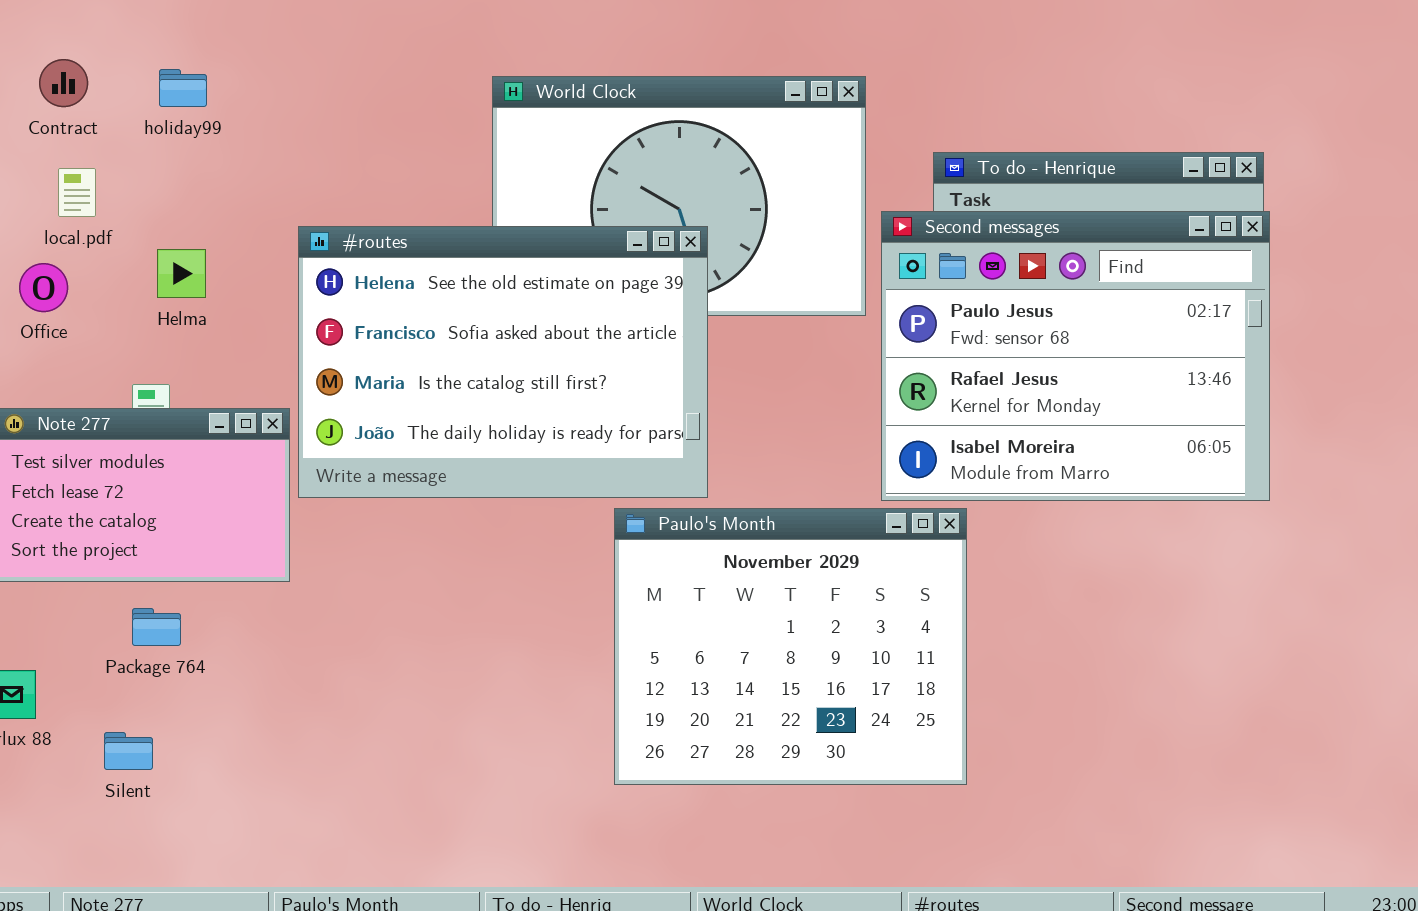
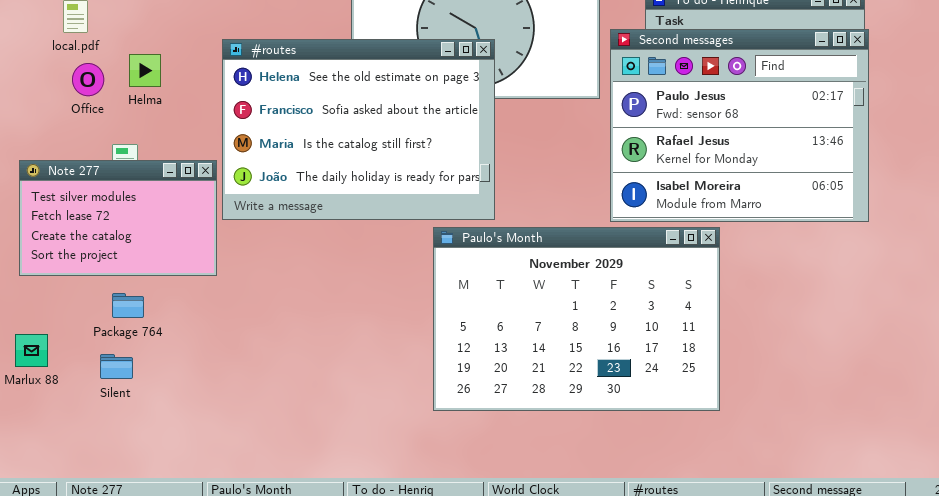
Office: [19,263,68,312] -> [72,63,104,96], moved
Paulo's Month: [614,508,967,785] -> [433,227,720,411], resized
Silent: [104,732,153,770] -> [100,354,133,379], moved

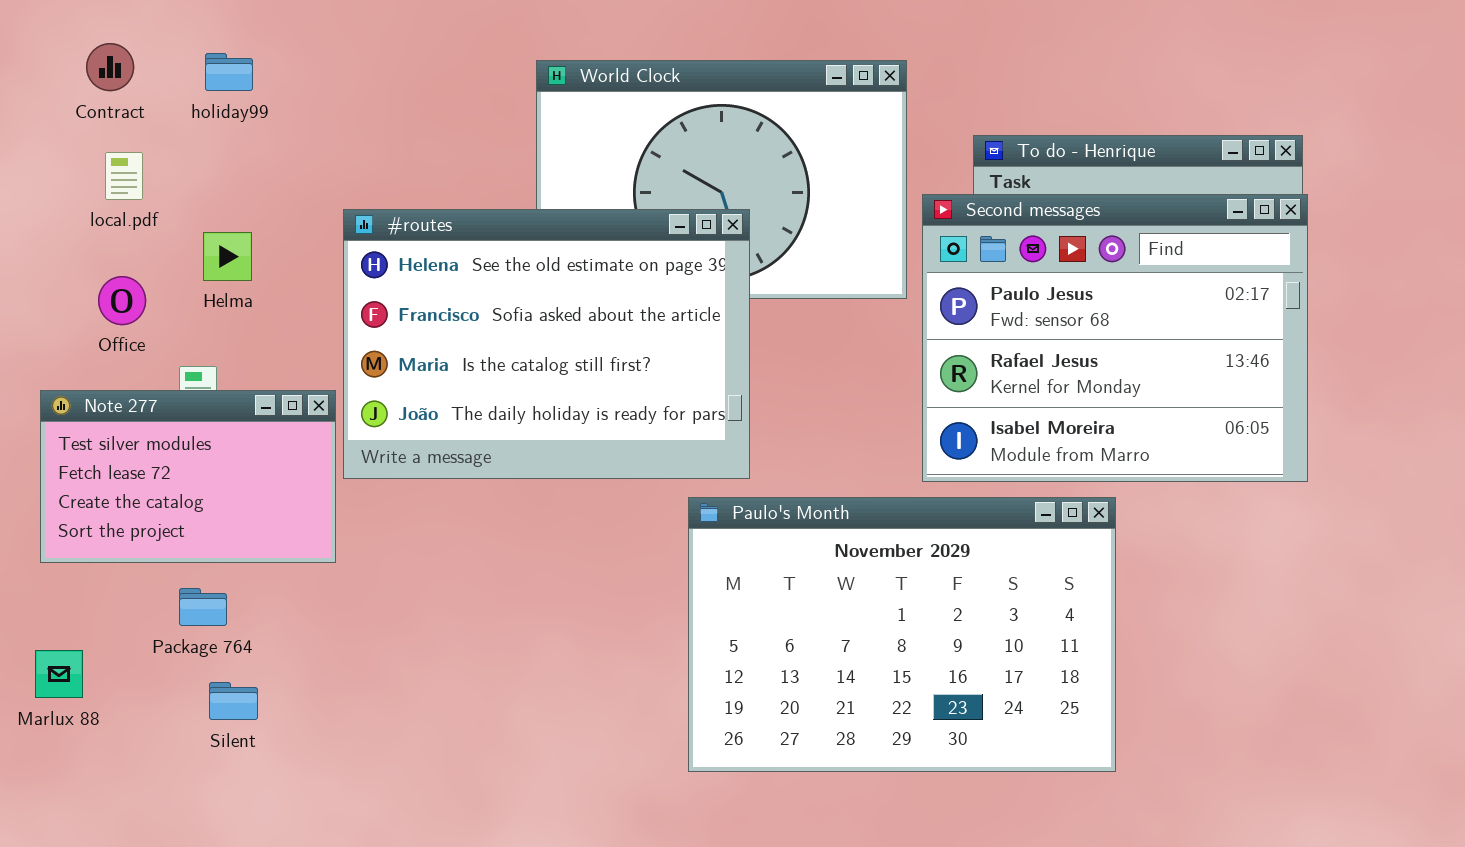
Office: [72,63,104,96] -> [98,276,146,325], moved
Paulo's Month: [433,227,720,411] -> [688,497,1116,772], moved
Silent: [100,354,133,379] -> [209,682,258,720], moved

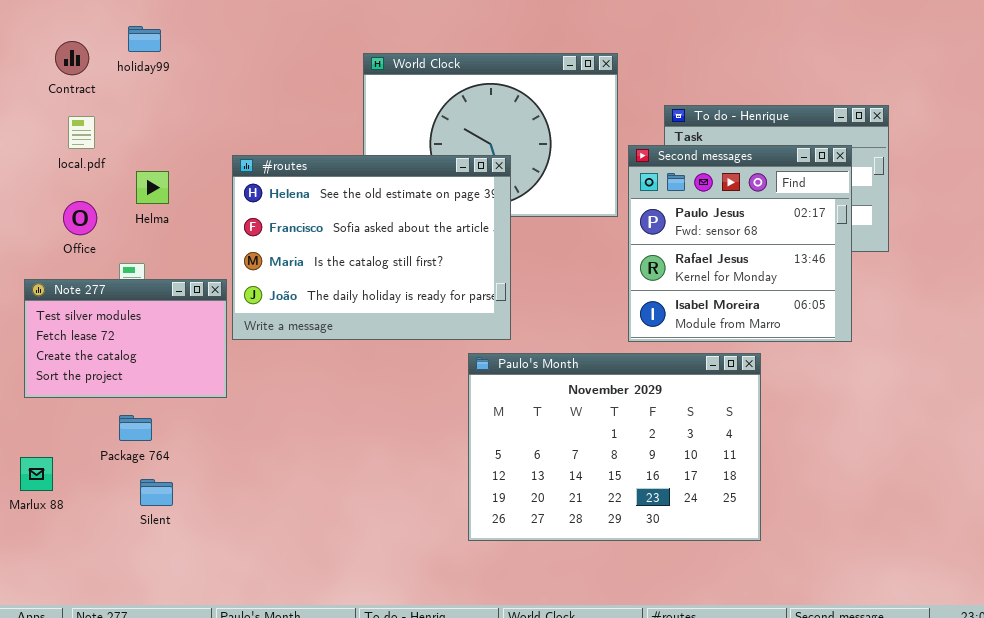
holiday99: [205,53,253,91] -> [128,26,161,52], moved
Second messages: [922,194,1308,482] -> [628,145,852,342], resized

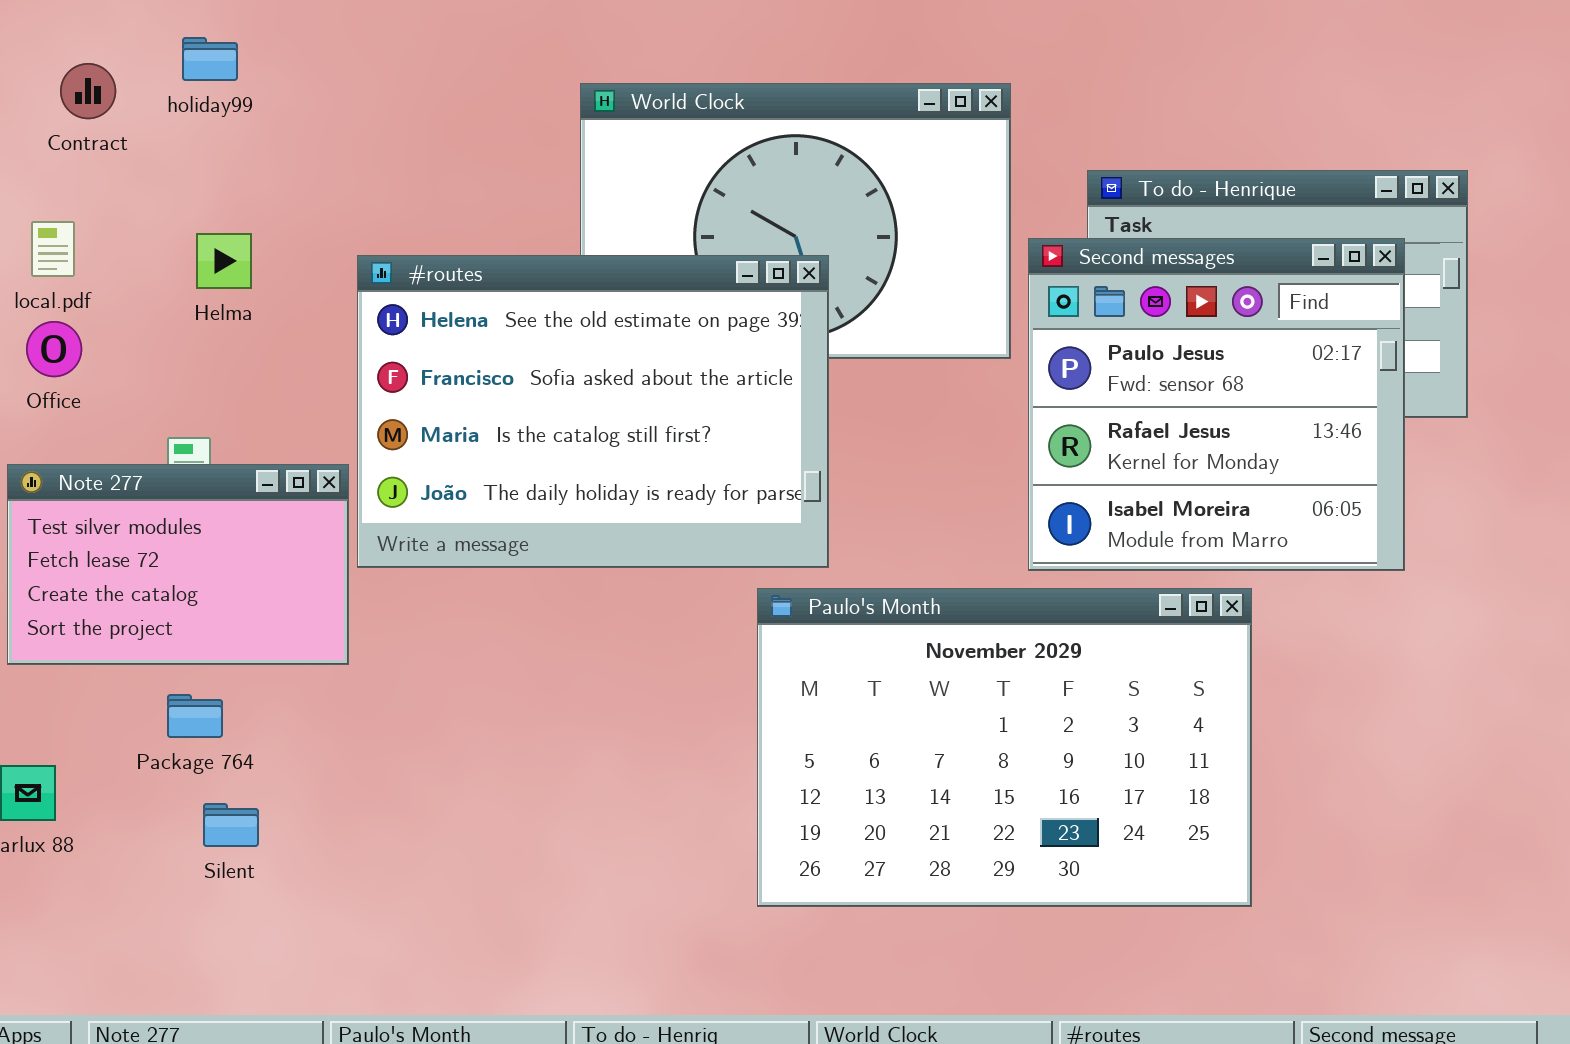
local.pdf: [68,116,95,149] -> [31,221,75,277], moved
Helma: [136,171,169,204] -> [196,233,252,289], moved
Office: [63,201,97,235] -> [26,321,82,377], moved

